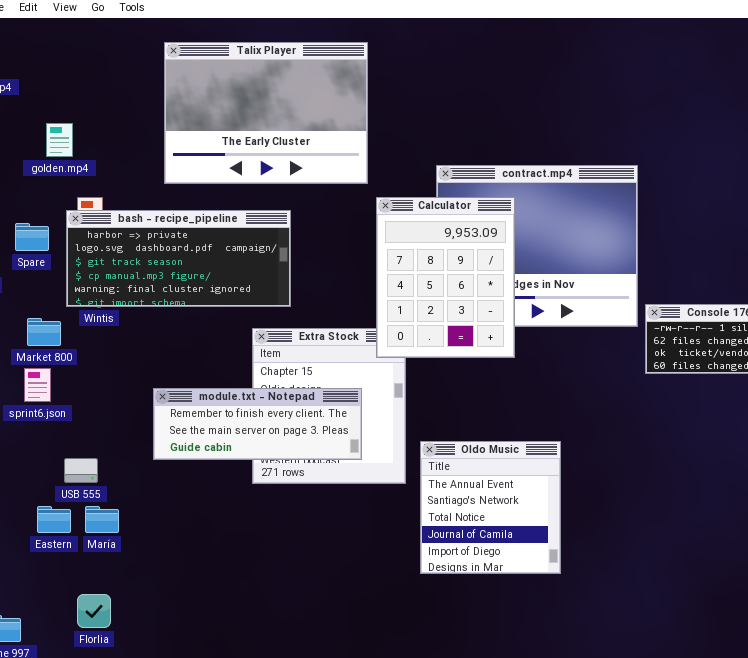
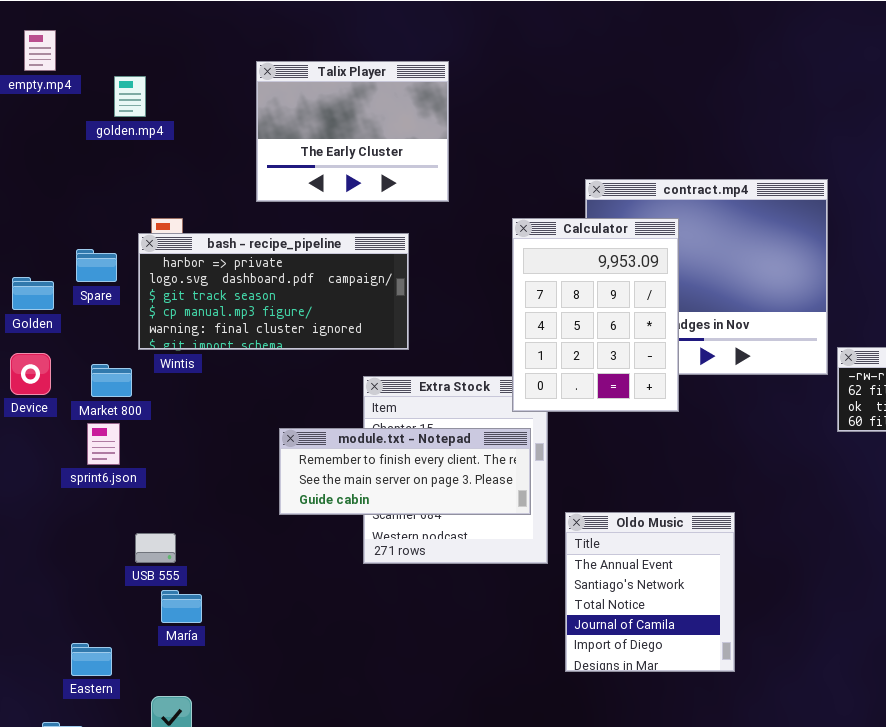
Talix Player: [164,42,368,184] -> [256,61,449,202], resized
golden.mp4: [46,123,73,157] -> [114,76,146,117], moved
module.txt - Notepad: [153,388,362,460] -> [279,428,531,515], moved
Eastern: [37,506,71,533] -> [71,643,112,676], moved

